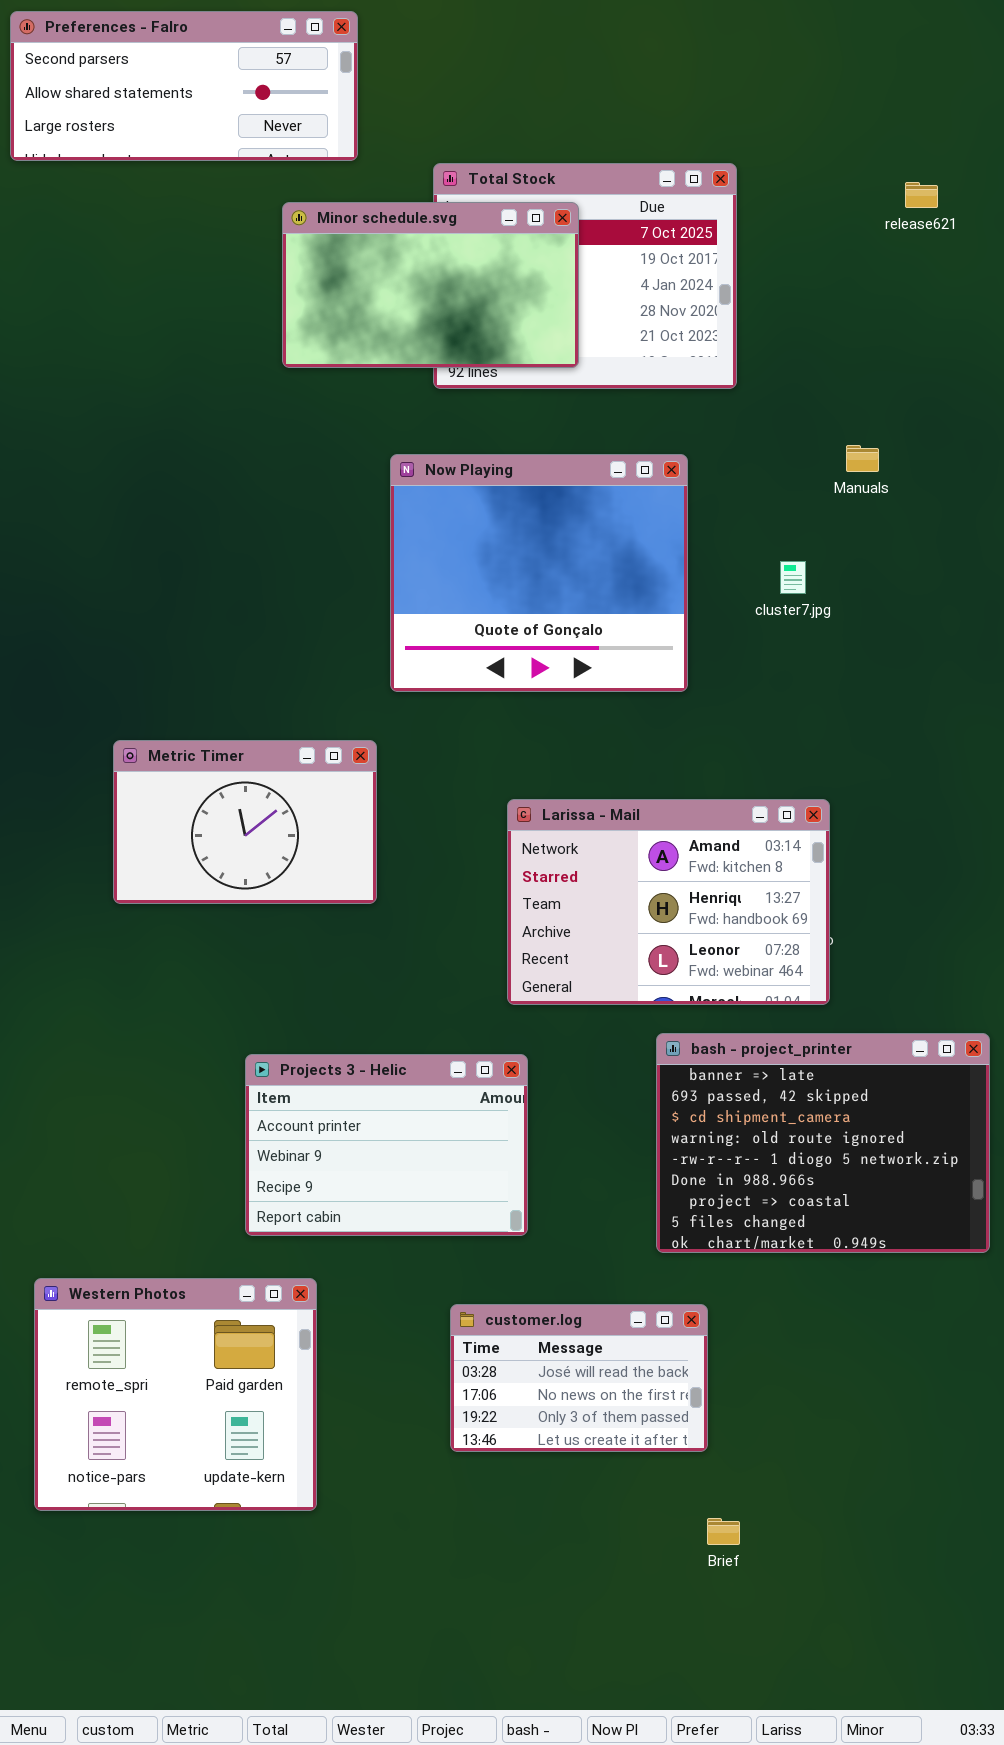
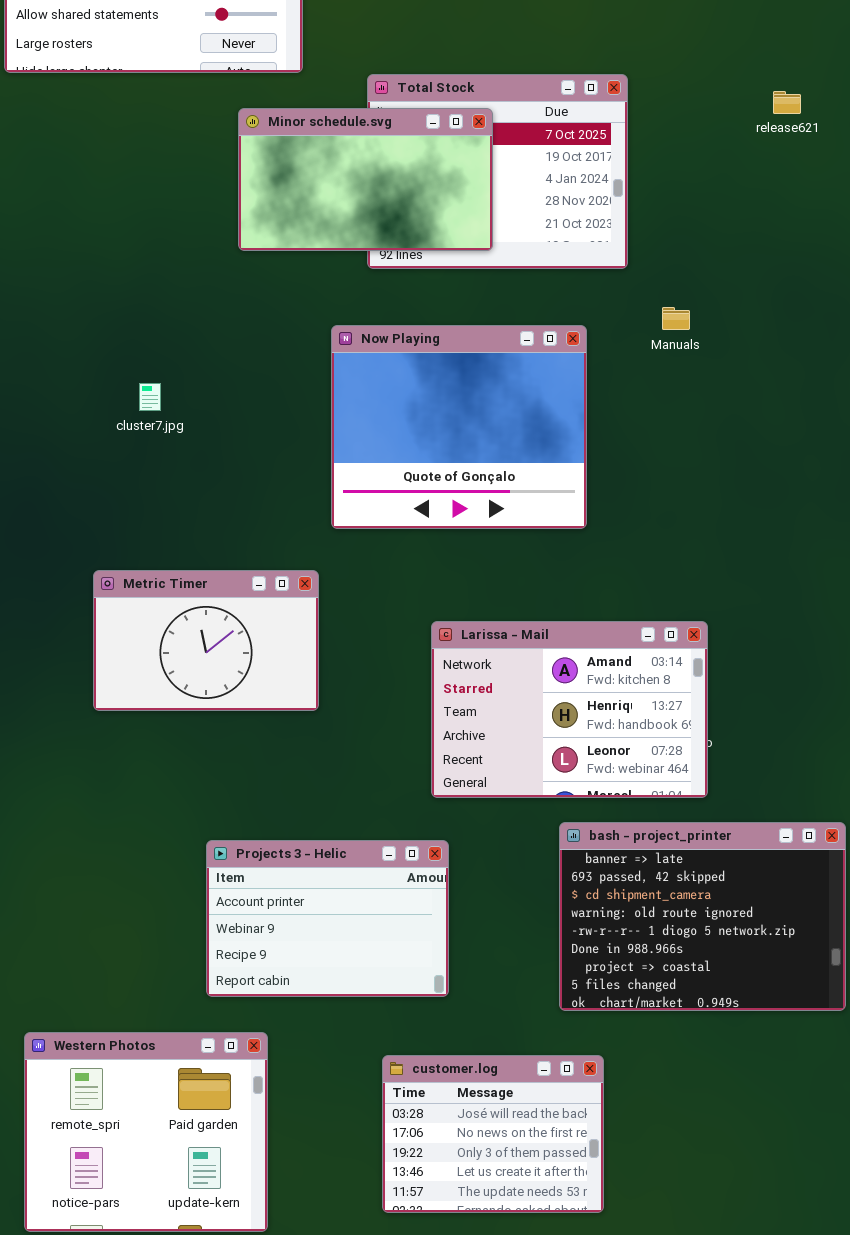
Manuals: [846,445,879,472] -> [662,307,690,330], moved
cluster7.jpg: [780,561,806,594] -> [139,383,161,411], moved
customer.log: [450,1304,708,1452] -> [382,1055,604,1213], resized

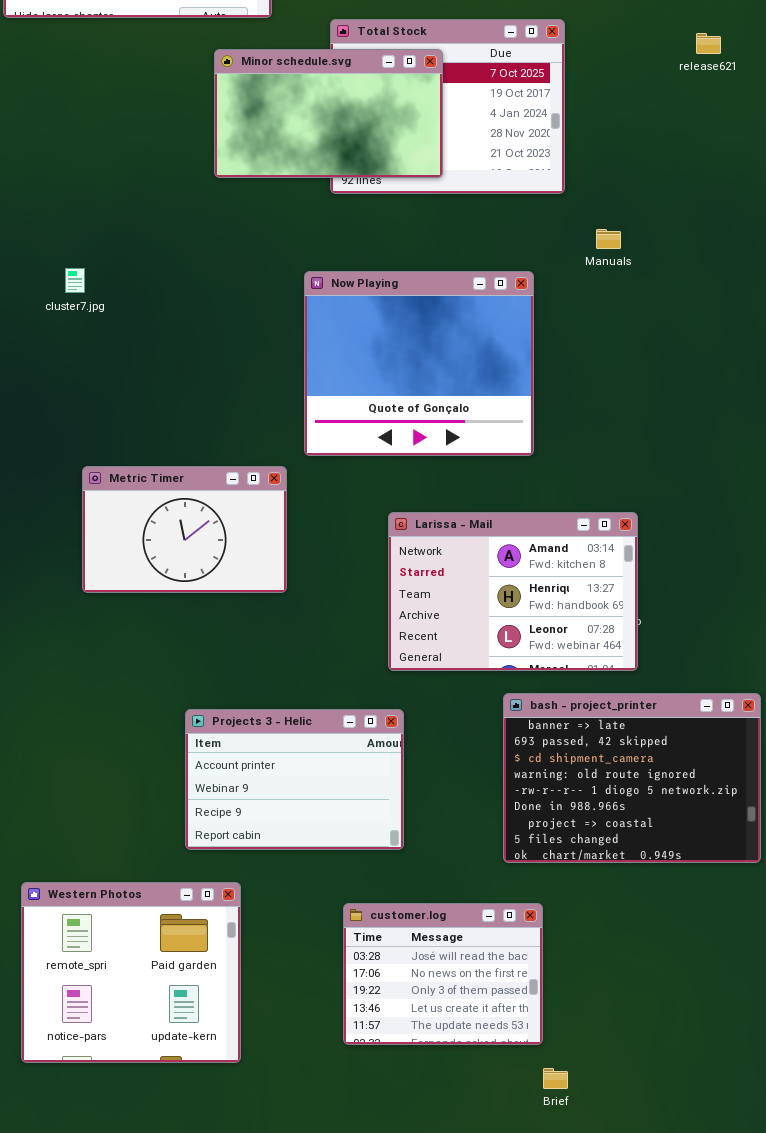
Now Playing: [331,325,587,529] -> [304,271,534,456], moved
cluster7.jpg: [139,383,161,411] -> [65,268,85,293], moved

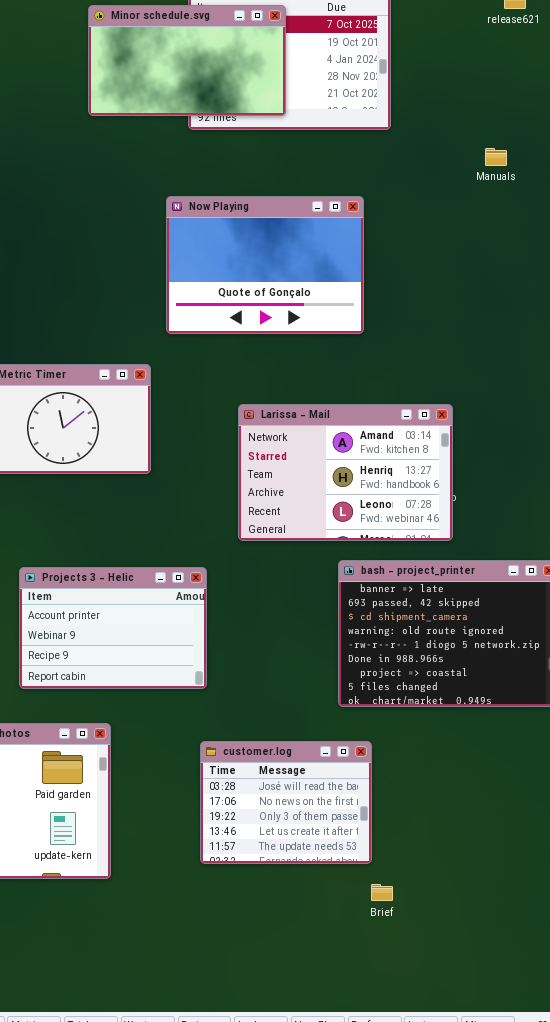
Manuals: [596,229,621,249] -> [485,148,507,166], moved
Now Playing: [304,271,534,456] -> [166,196,364,334], resized
Projects 3 - Helic: [185,709,404,850] -> [19,567,207,689], moved

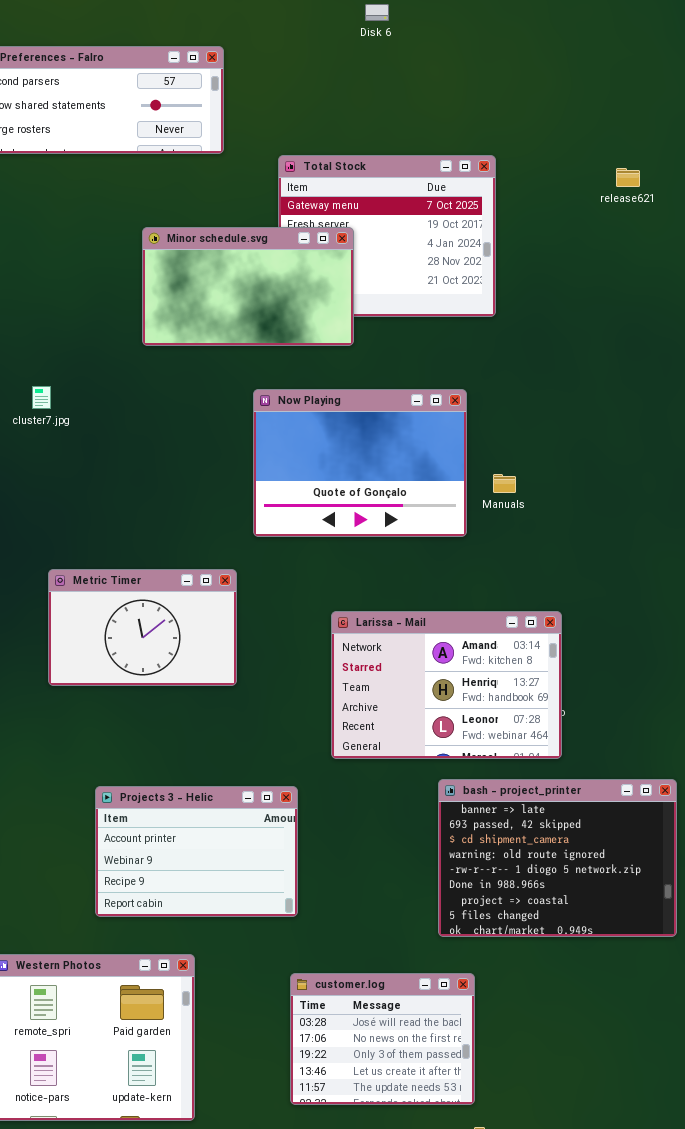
Minor schedule.svg: [88,5,286,116] -> [142,227,354,346], moved
Manuals: [485,148,507,166] -> [493,474,516,493], moved

